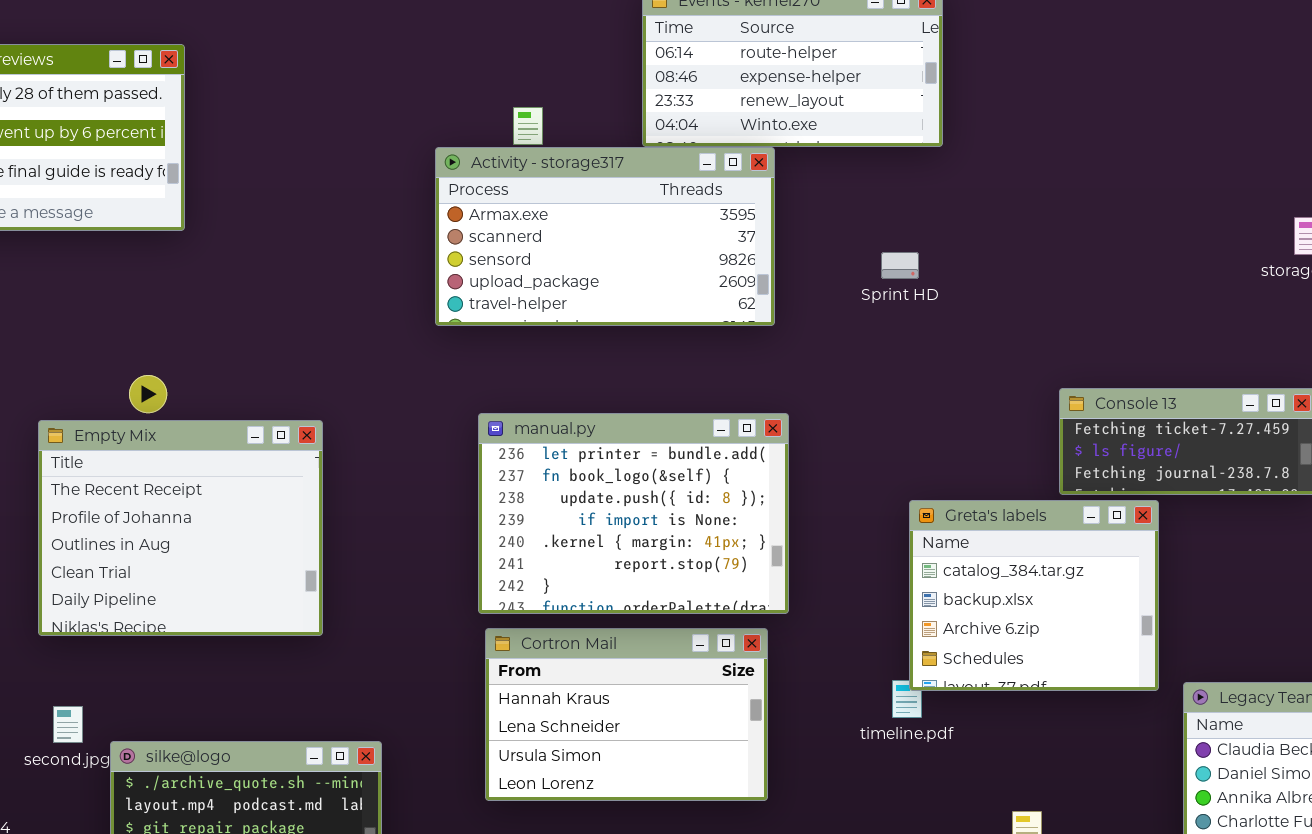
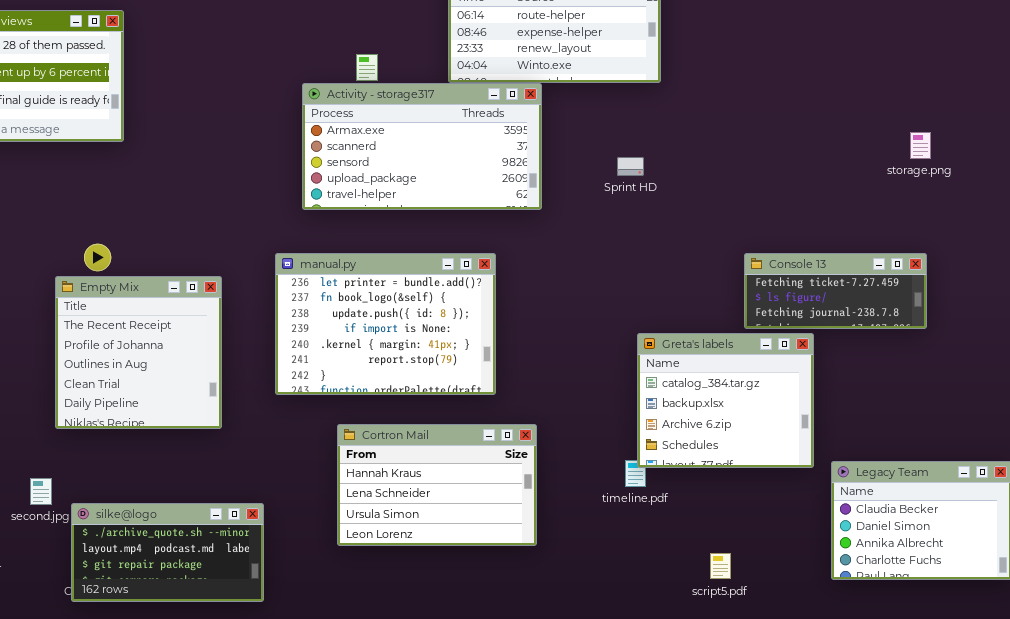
manual.py: [478,413,789,614] -> [275,253,496,395], moved
Empty Mix: [38,420,323,636] -> [55,276,222,429], resized

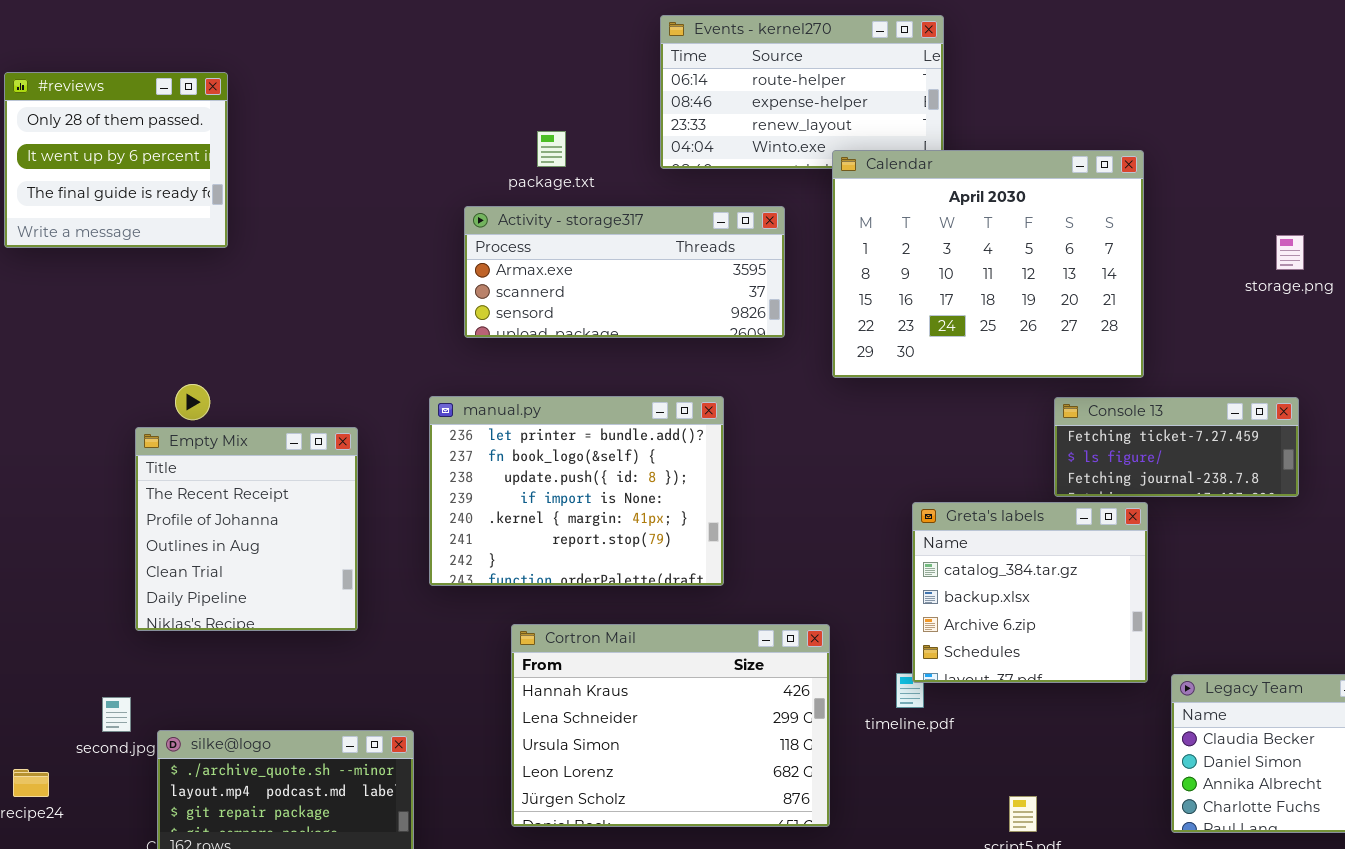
Calendar: none -> [832,150,1144,378], opened
Activity - storage317: [302,83,542,210] -> [464,206,785,338], resized
Cortron Mail: [337,424,537,546] -> [511,624,830,827], resized

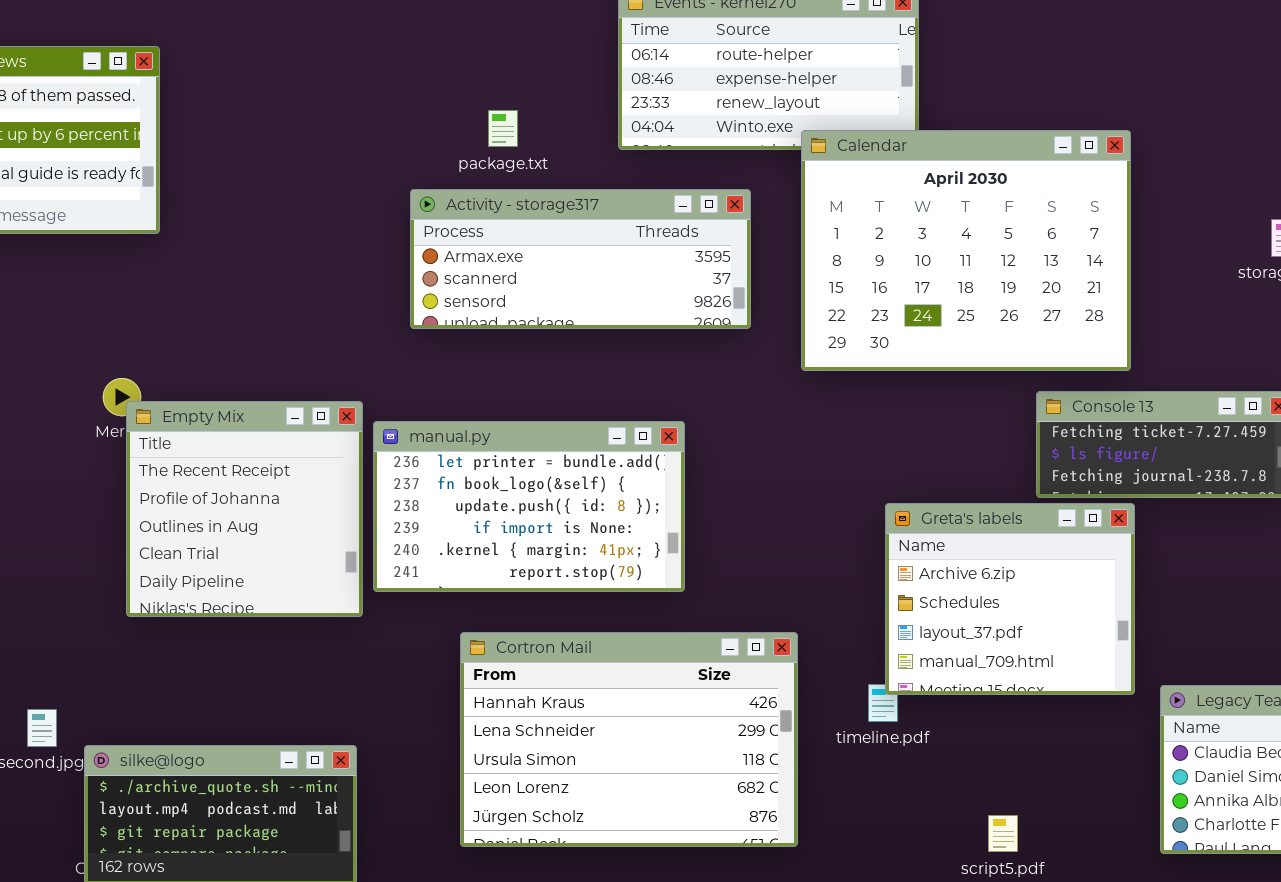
manual.py: [429,396,724,586] -> [373,421,685,592], resized
Empty Mix: [135,427,358,631] -> [126,401,363,617], moved
Greta's labels: [912,502,1148,683] -> [885,503,1135,695], scrolled down 2 rows

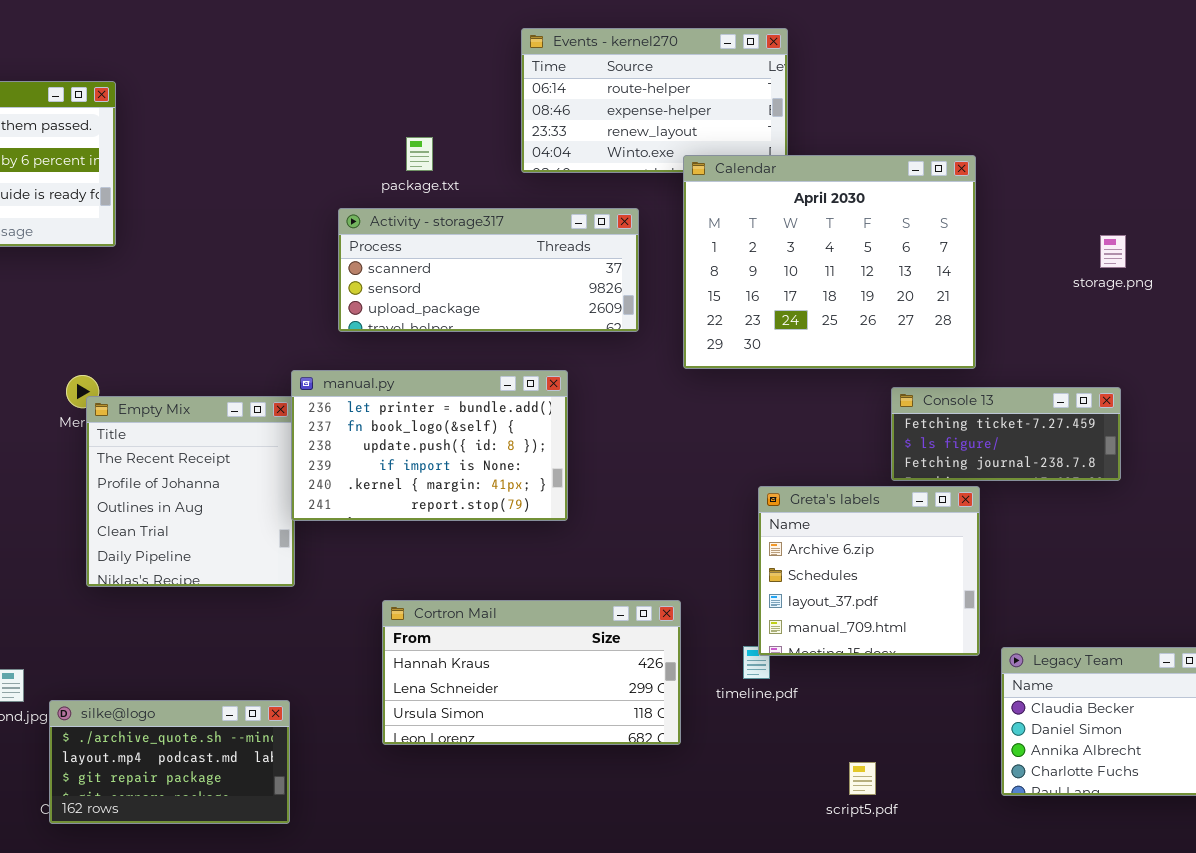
Activity - storage317: [410,189,751,329] -> [338,208,639,332], scrolled down 1 row
manual.py: [373,421,685,592] -> [291,370,568,521], moved
Cortron Mail: [460,632,798,847] -> [382,600,681,745], resized

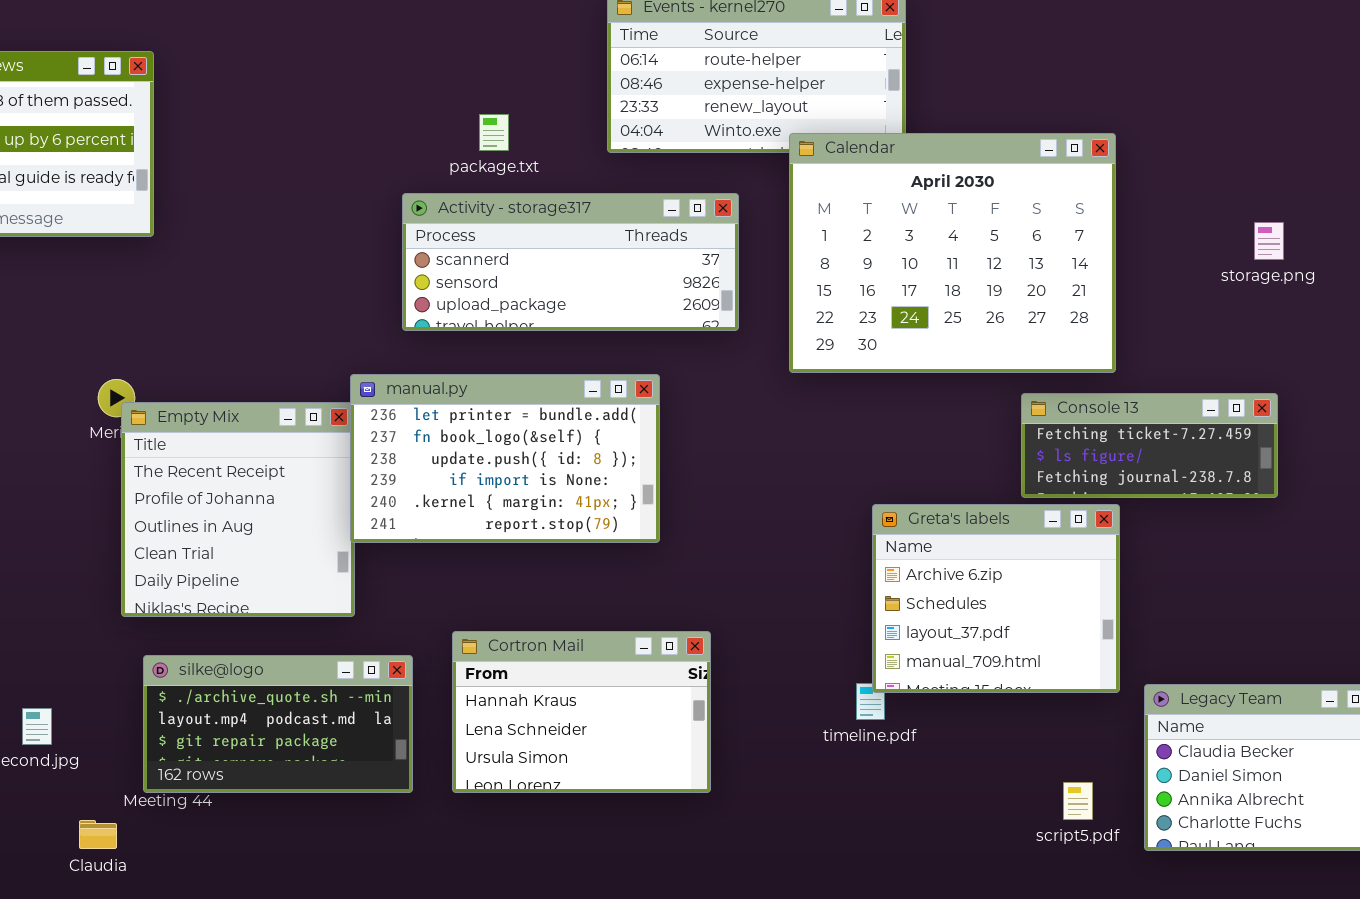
Cortron Mail: [382,600,681,745] -> [452,631,711,793], resized
silke@logo: [49,700,290,824] -> [143,655,413,793], moved
script5.pdf: [849,762,876,795] -> [1063,782,1093,820], moved

